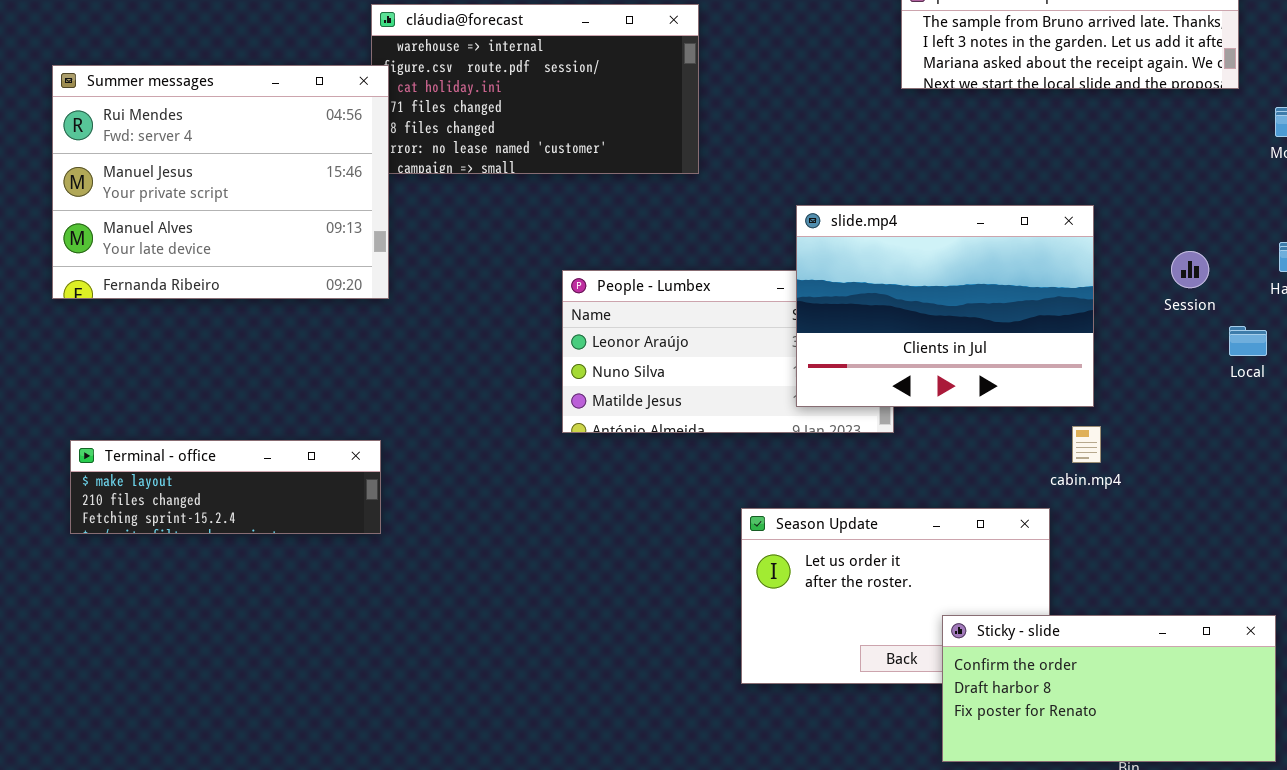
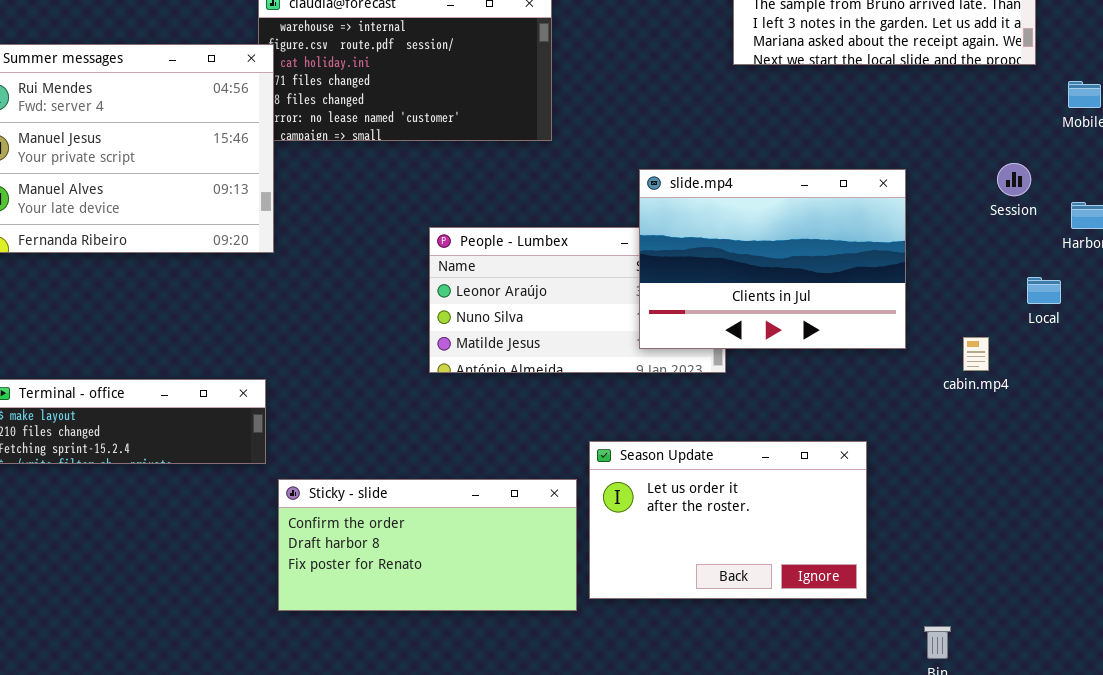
Session: [1171,251,1209,288] -> [997,163,1031,196], moved
cabin.mp4: [1072,426,1101,463] -> [963,337,989,371], moved
Sticky - slide: [942,615,1276,762] -> [278,479,577,611], moved

